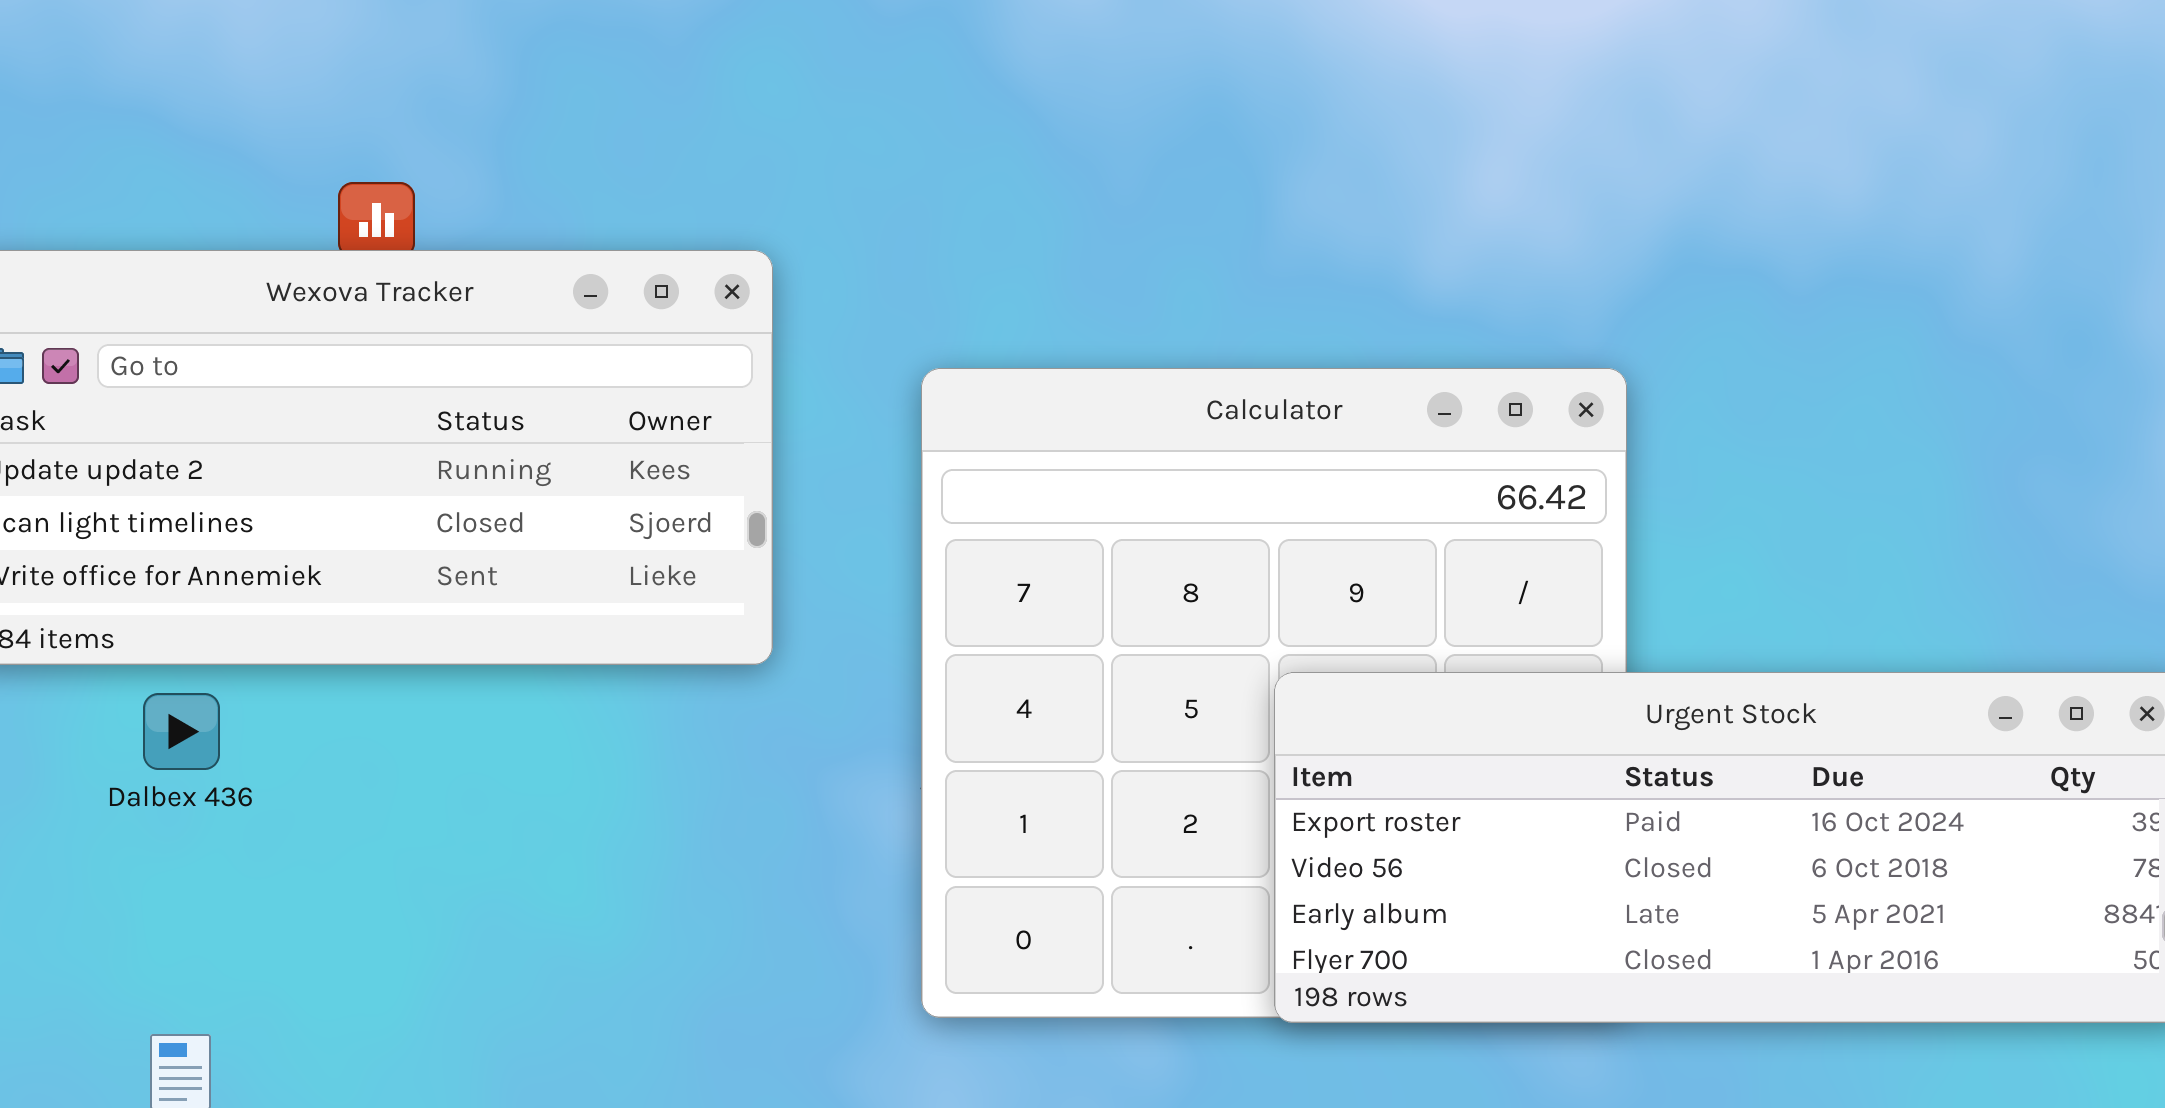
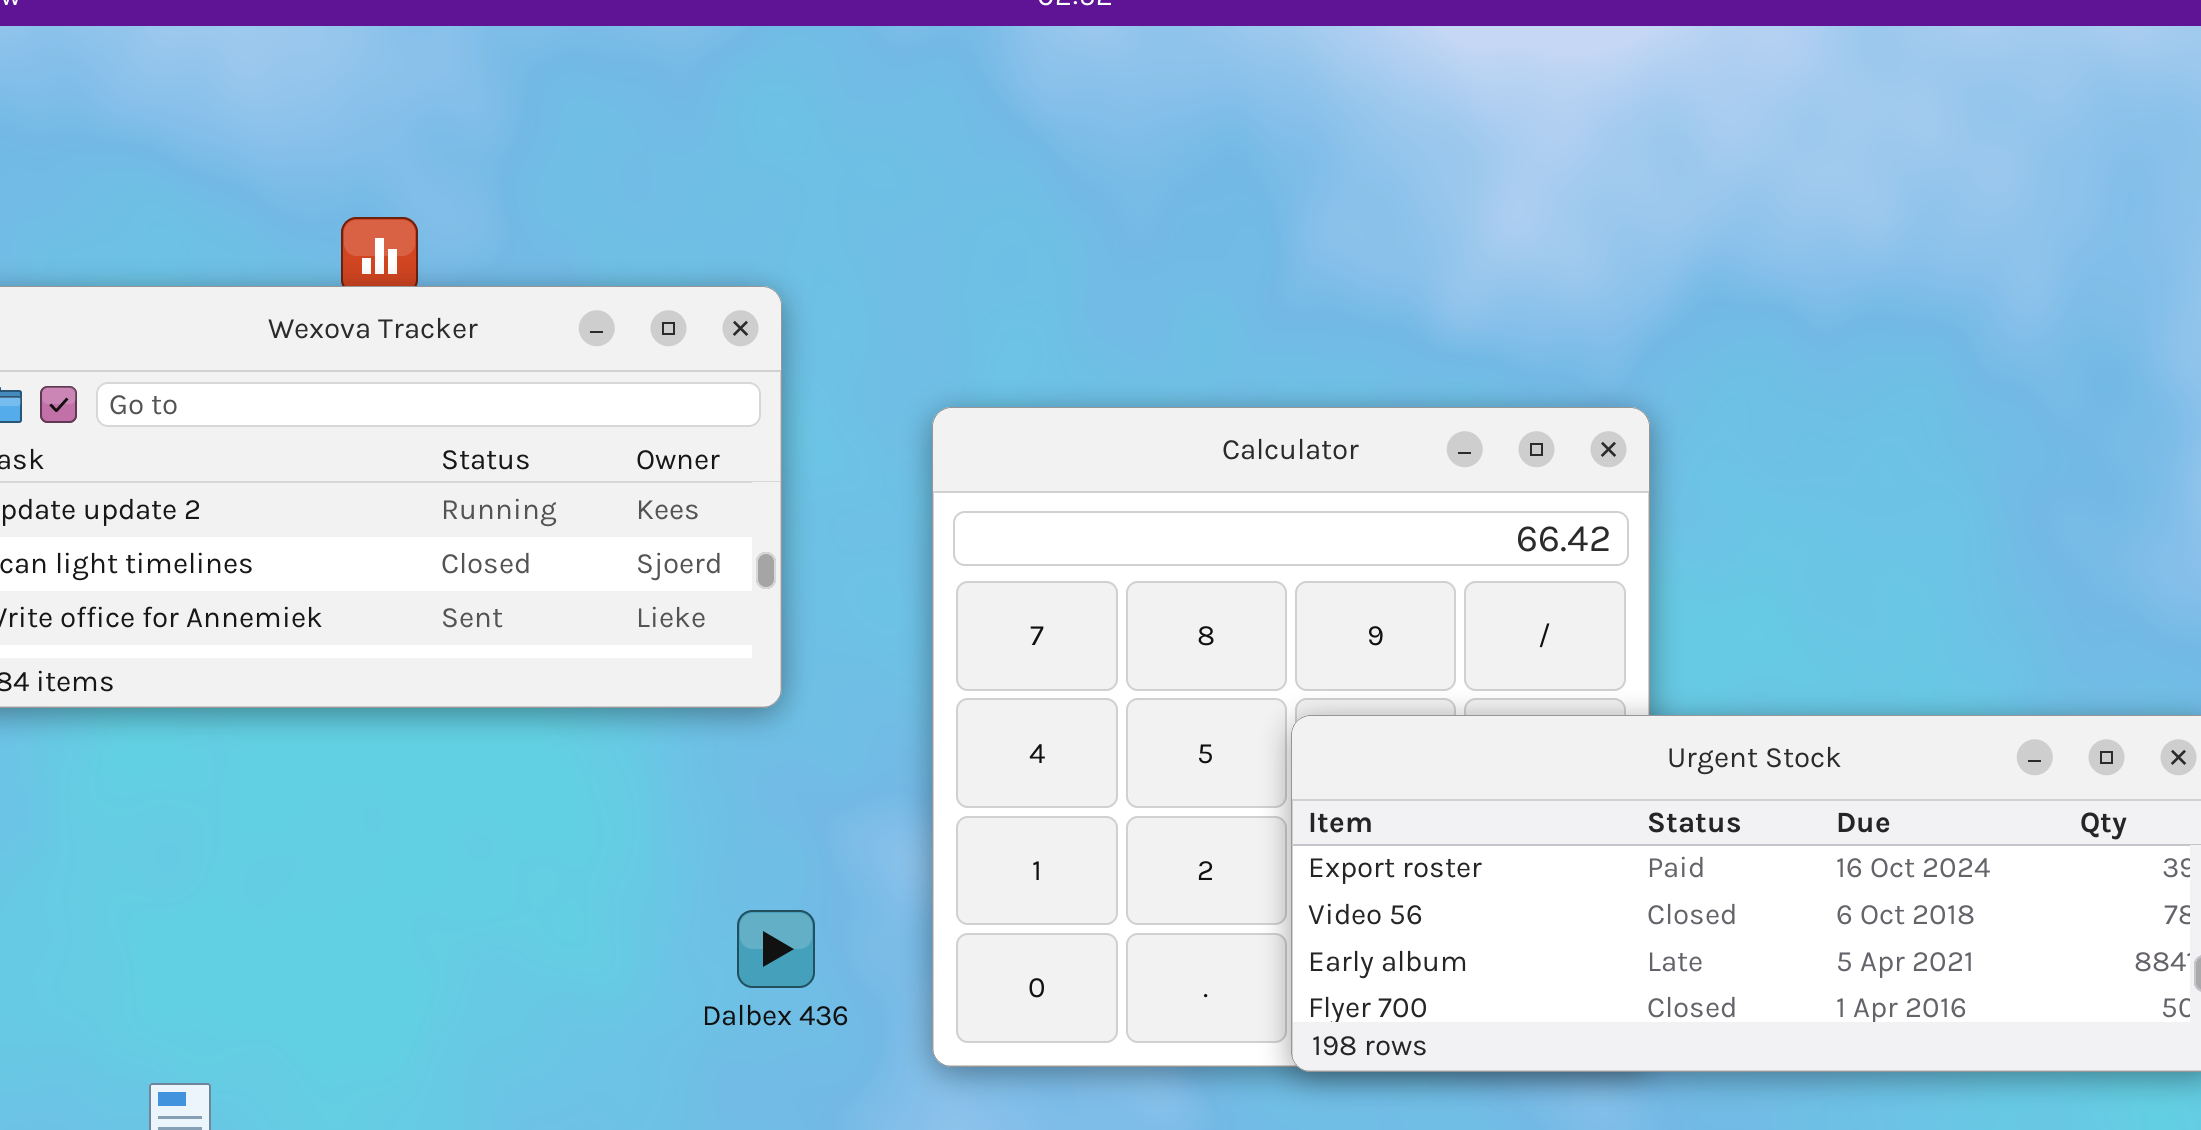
Dalbex 436: [143,693,220,770] -> [737,910,815,988], moved

